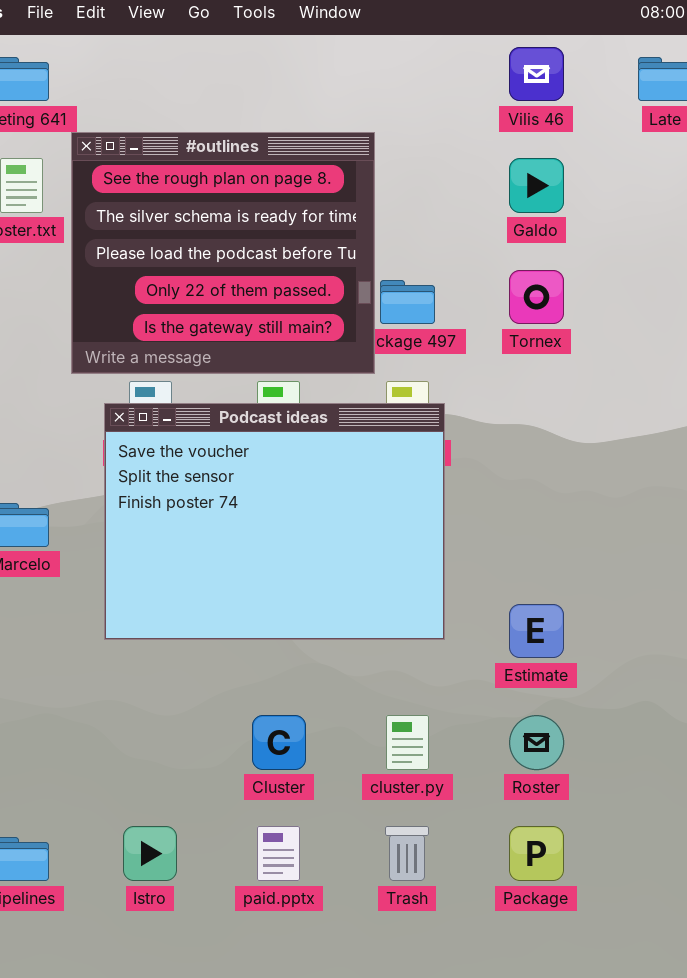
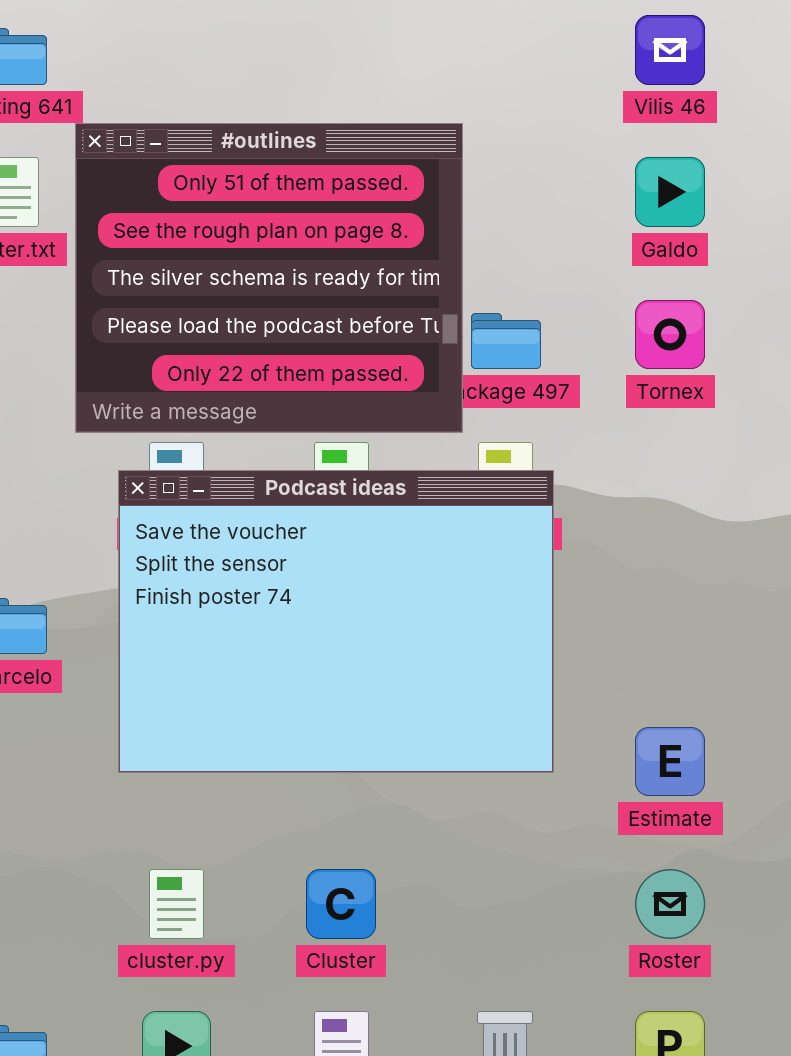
#outlines: [71,132,375,374] -> [75,123,463,433], scrolled up 1 row
cluster.py: [386,715,429,770] -> [149,869,204,939], moved

